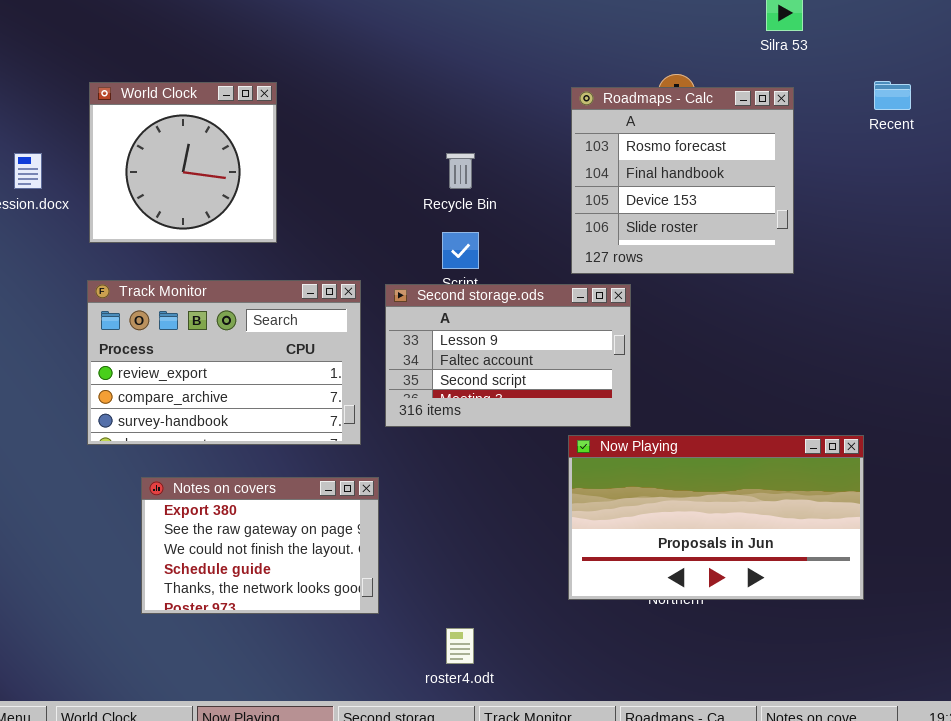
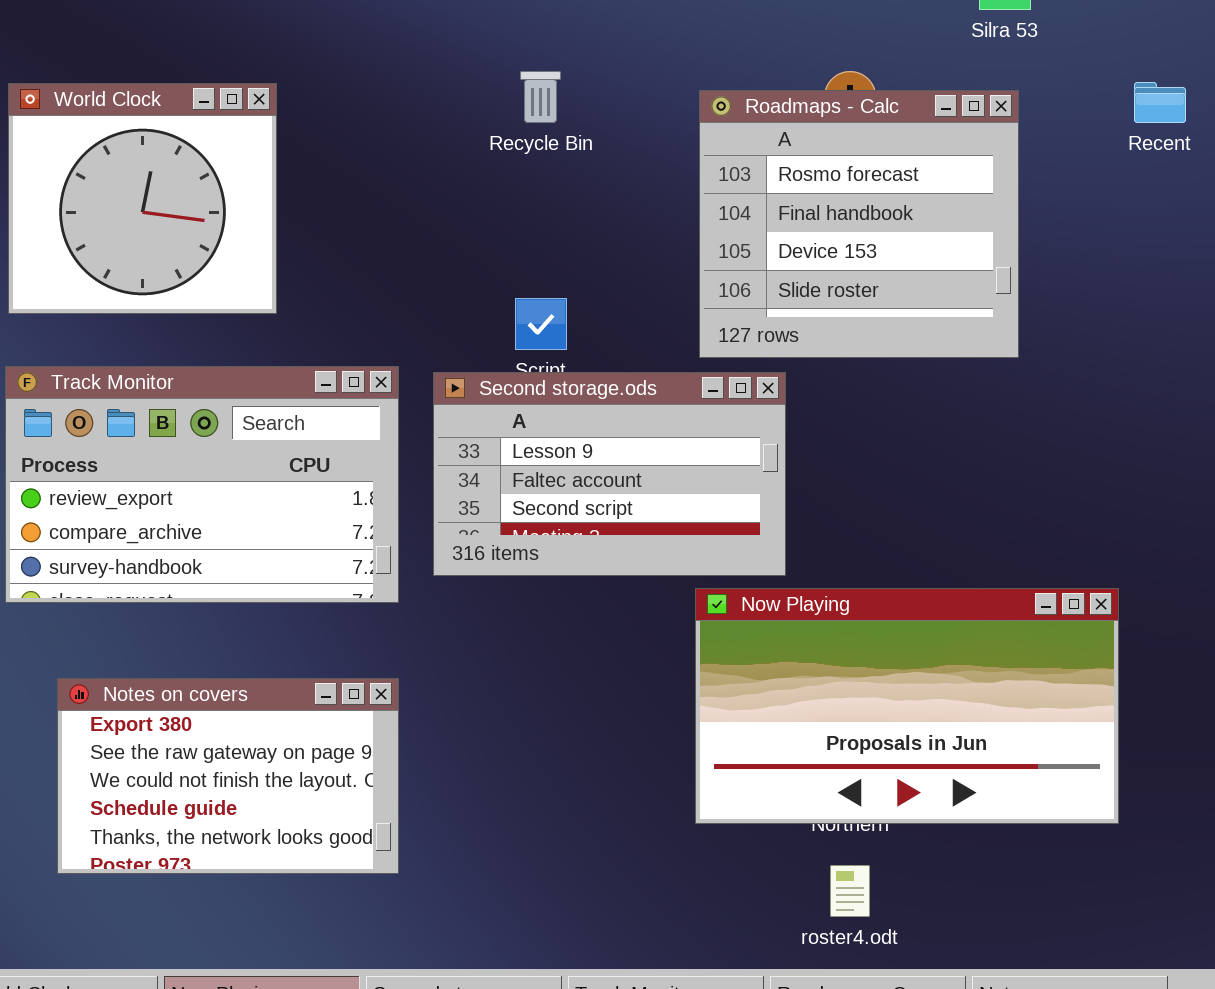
Recycle Bin: [446,153,475,189] -> [520,71,561,123], moved
Notes on covers: [141,477,379,614] -> [57,678,399,874], moved
roster4.odt: [446,628,474,664] -> [830,865,870,917], moved

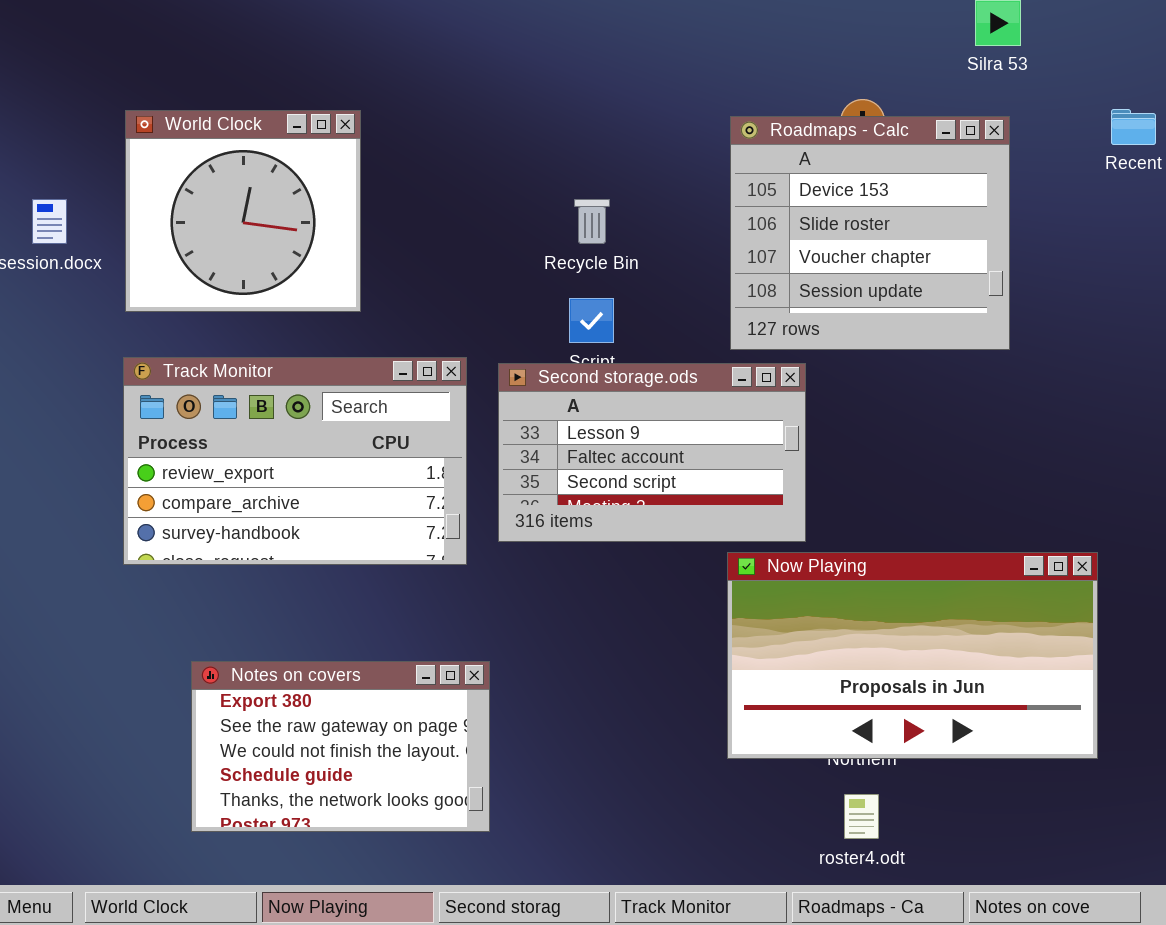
Recycle Bin: [520,71,561,123] -> [574,199,610,244], moved
Roadmaps - Calc: [699,90,1019,358] -> [730,116,1010,350], scrolled down 2 rows
Notes on covers: [57,678,399,874] -> [191,661,490,832], moved

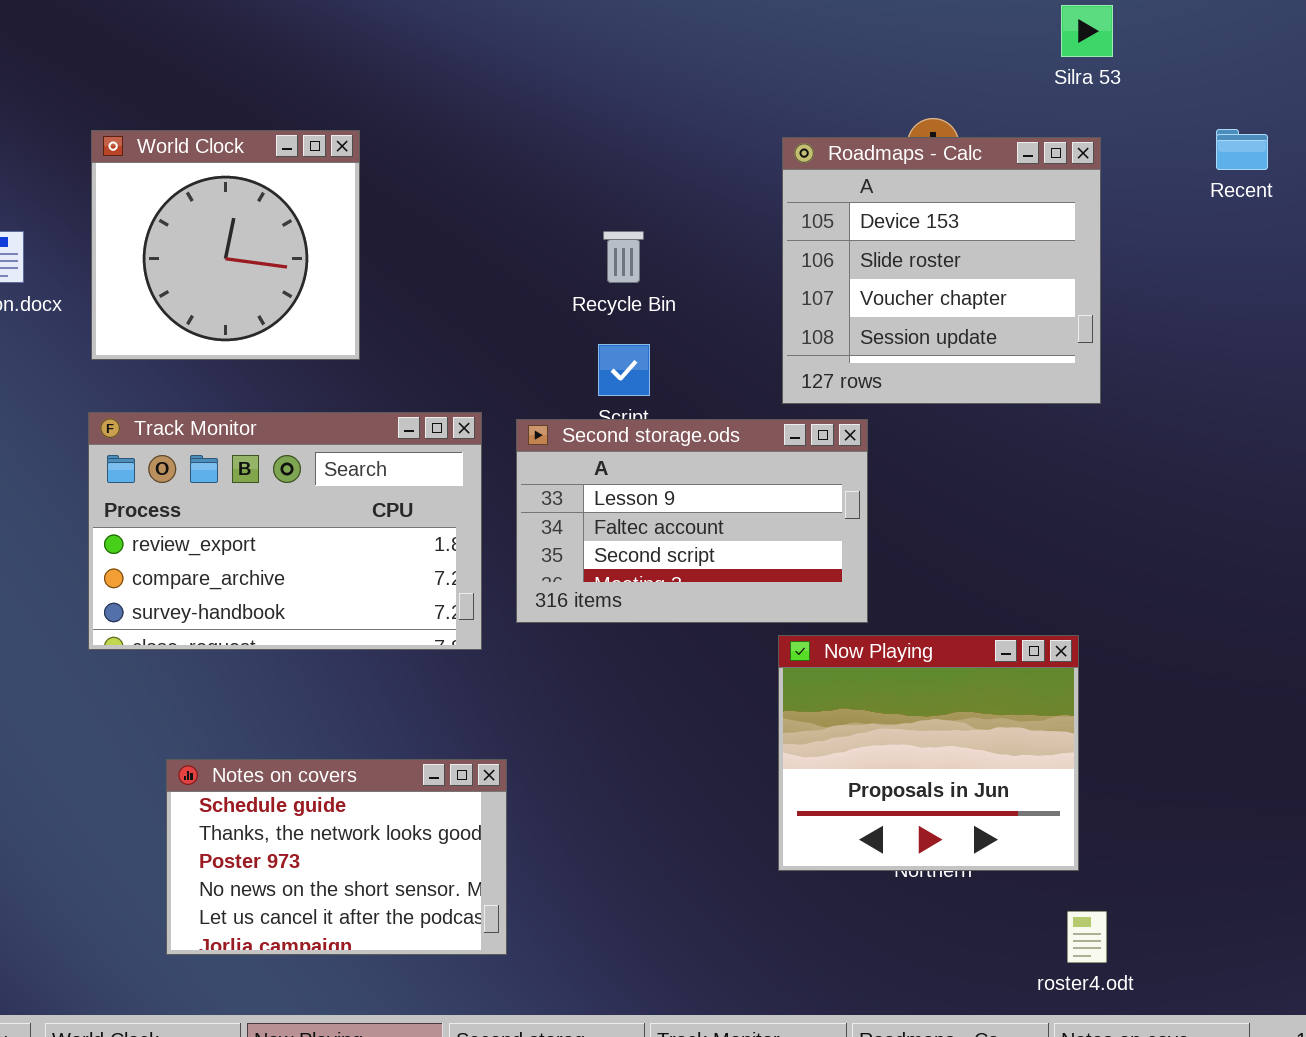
Now Playing: [727,552,1098,759] -> [778,635,1079,871], resized
Notes on covers: [191,661,490,832] -> [166,759,507,955], scrolled down 3 rows
roster4.odt: [844,794,879,839] -> [1067,911,1107,963], moved

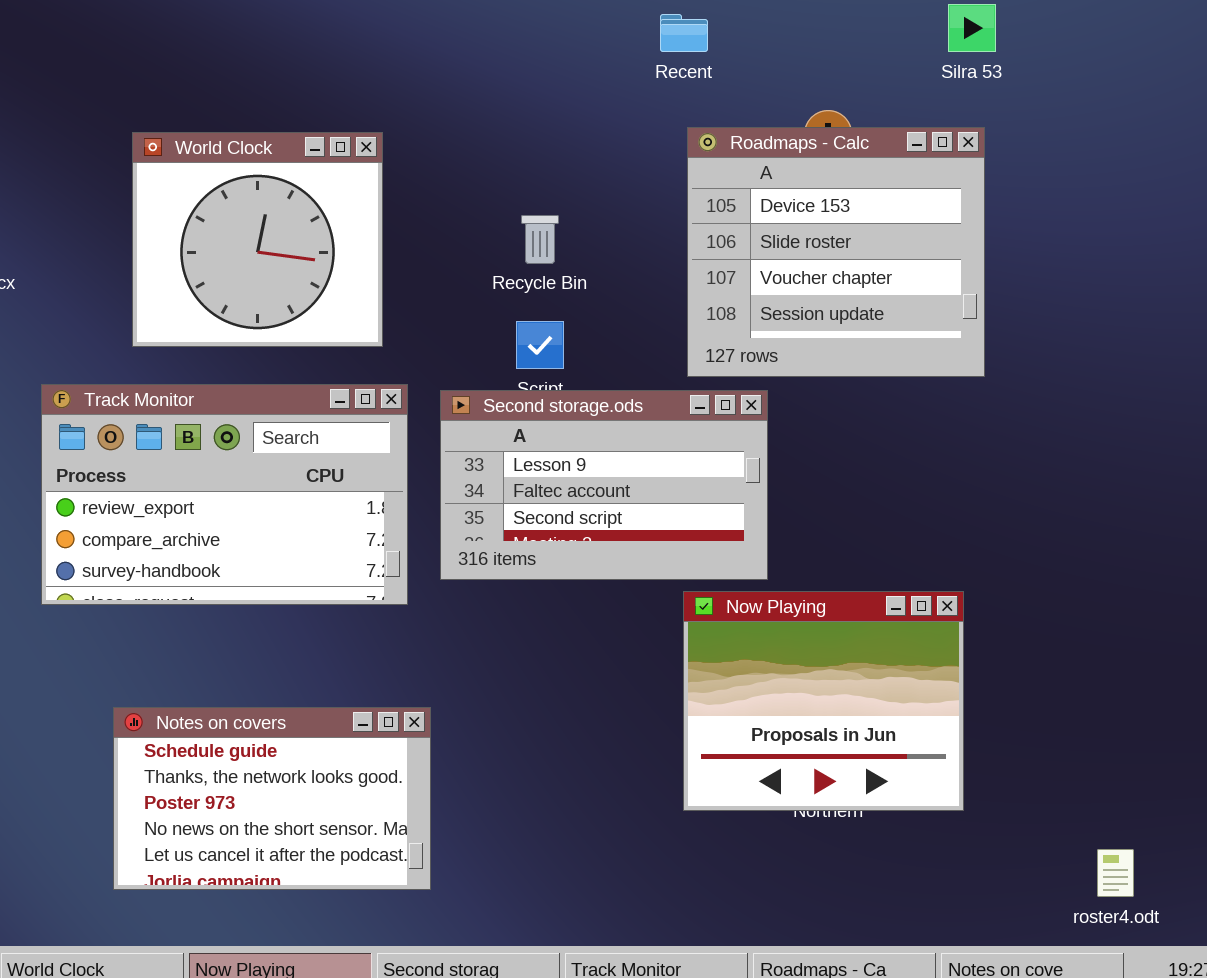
Recent: [1216,129,1268,170] -> [660,14,708,52], moved
World Clock: [91,130,360,360] -> [132,132,383,347], moved
roster4.odt: [1067,911,1107,963] -> [1097,849,1134,897], moved

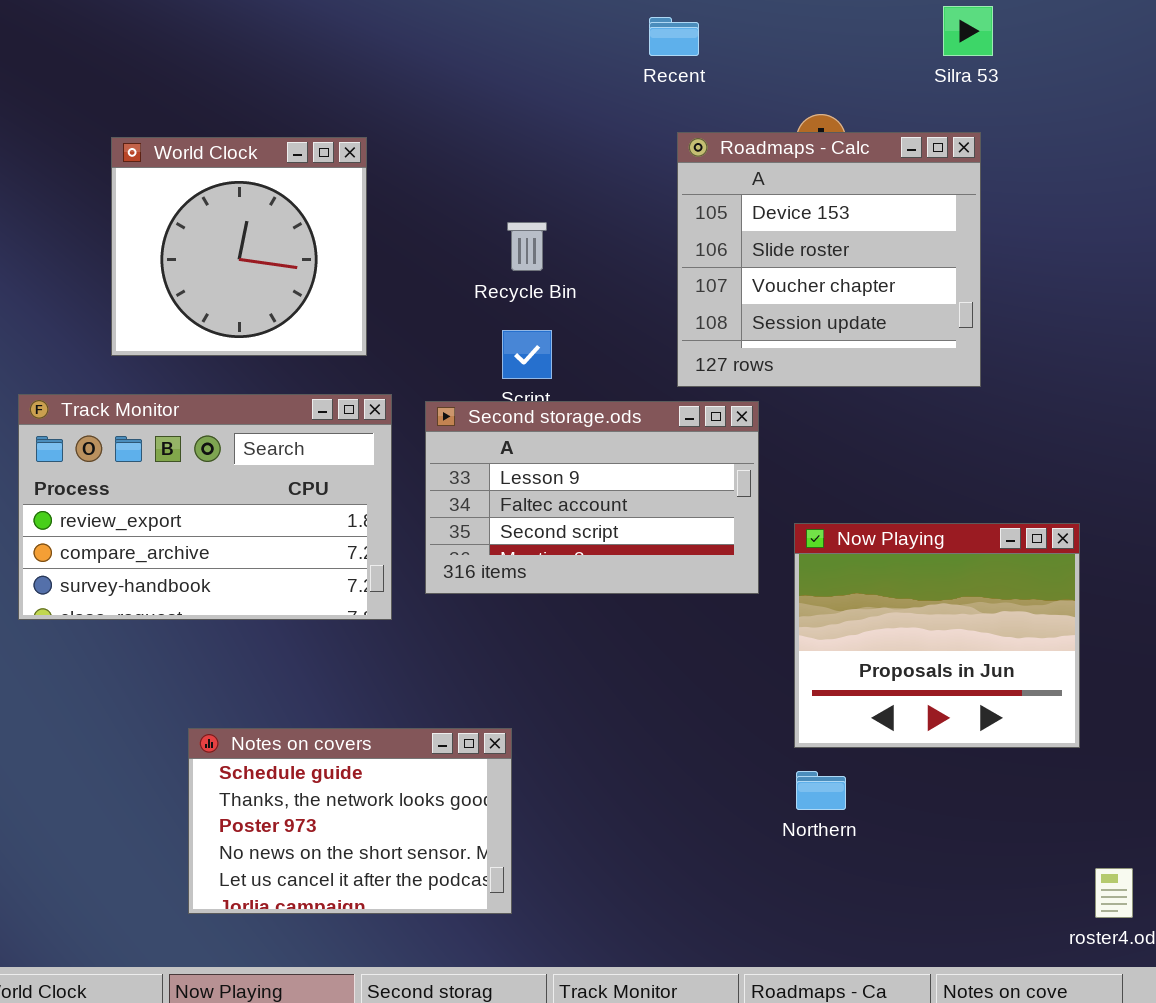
Now Playing: [683,591,964,811] -> [794,523,1080,748], moved
Notes on covers: [113,707,431,890] -> [188,728,512,914], moved

